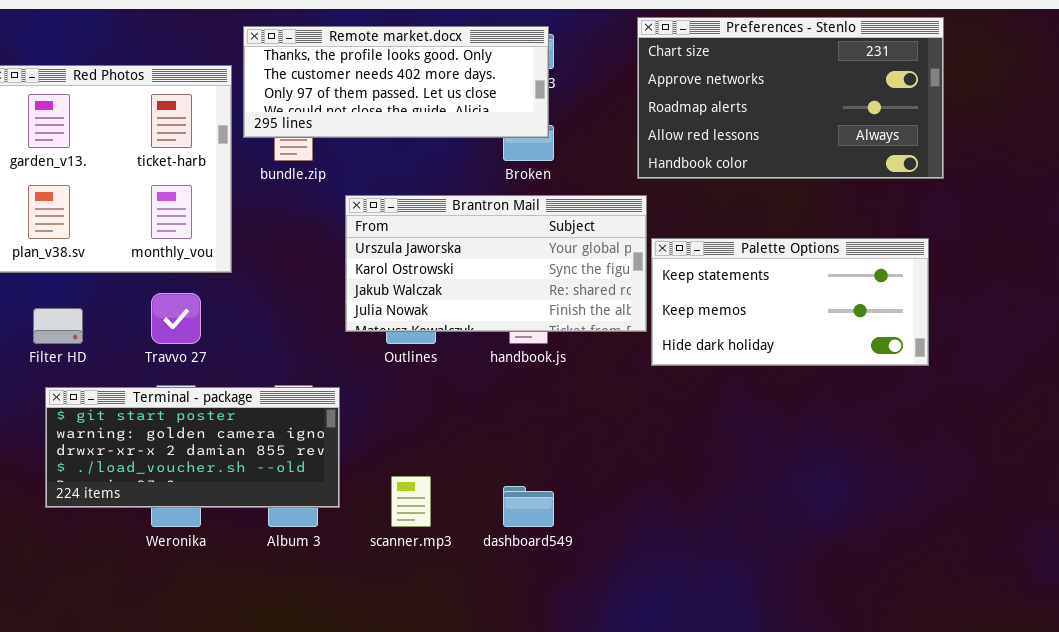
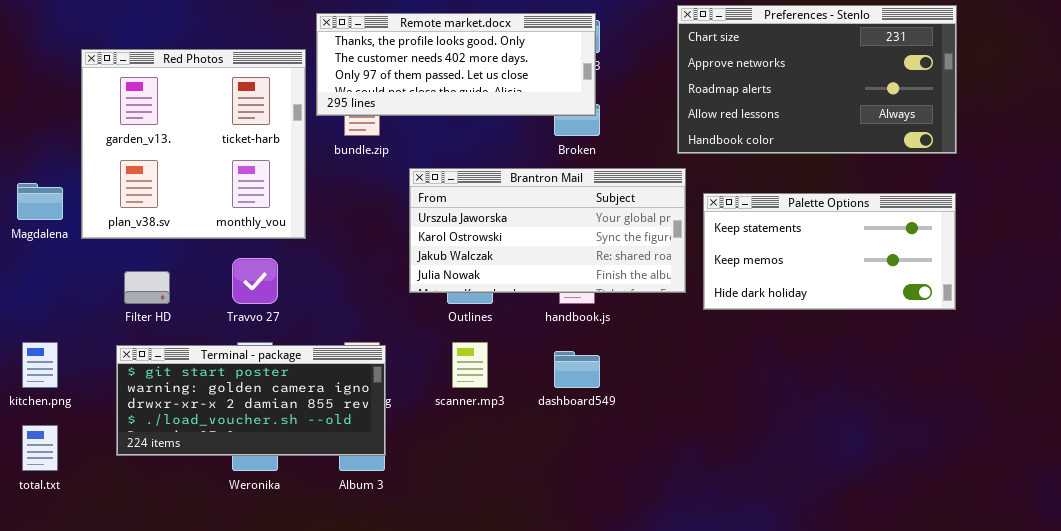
Palette Options: [651,238,929,366] -> [703,193,956,310], moved
Terminal - package: [45,387,340,508] -> [116,345,386,456], moved
scanner.mp3: [391,476,431,527] -> [452,342,488,388], moved
dashboard549: [503,486,554,527] -> [554,351,600,388], moved

